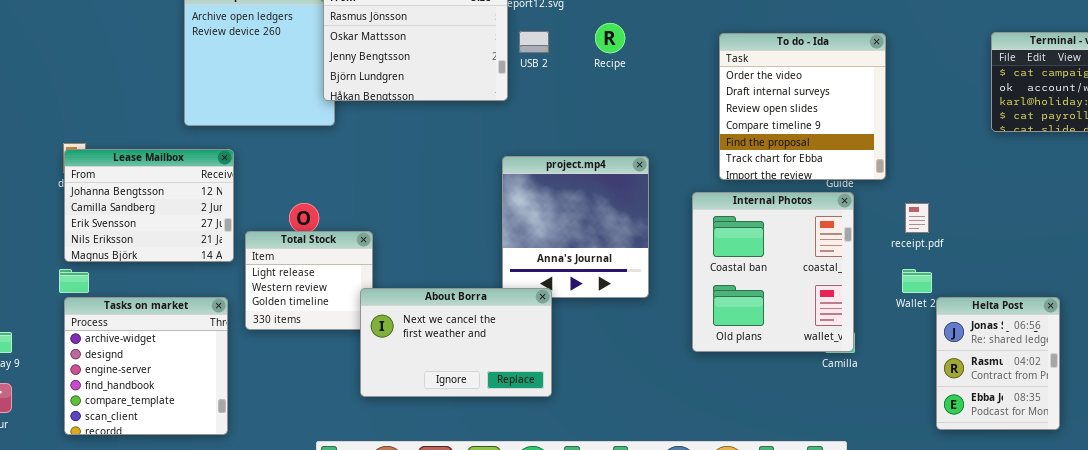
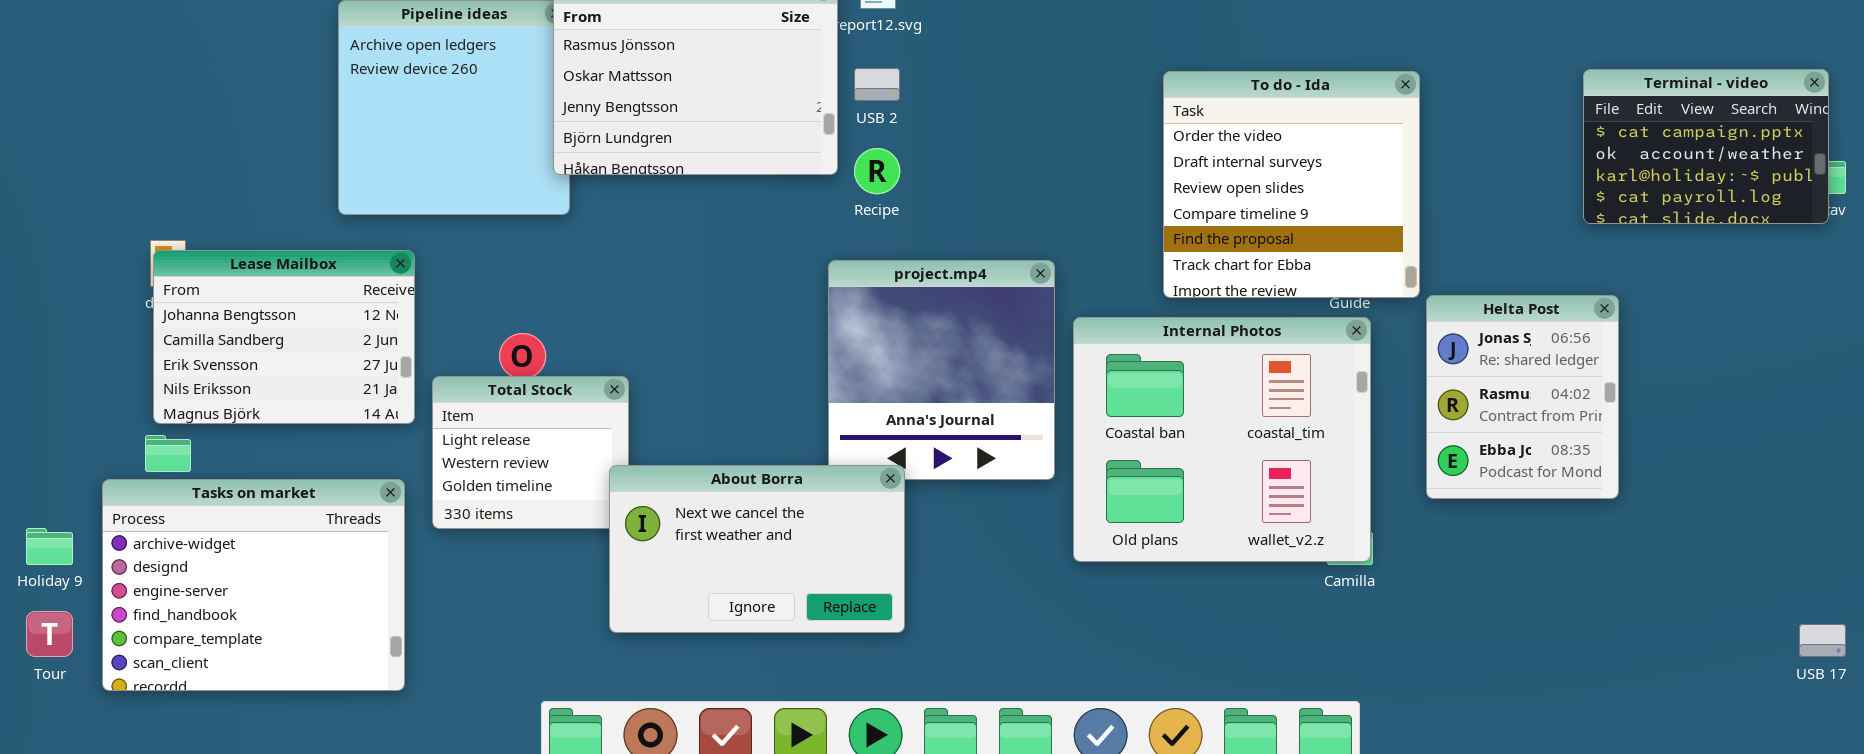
Recipe: [595,23,625,53] -> [854,148,900,194], moved
Internal Photos: [692,192,854,352] -> [1073,317,1371,562], resized
Tasks on market: [64,297,228,435] -> [102,479,405,691], resized
Helta Post: [936,297,1060,430] -> [1426,295,1619,499], moved

